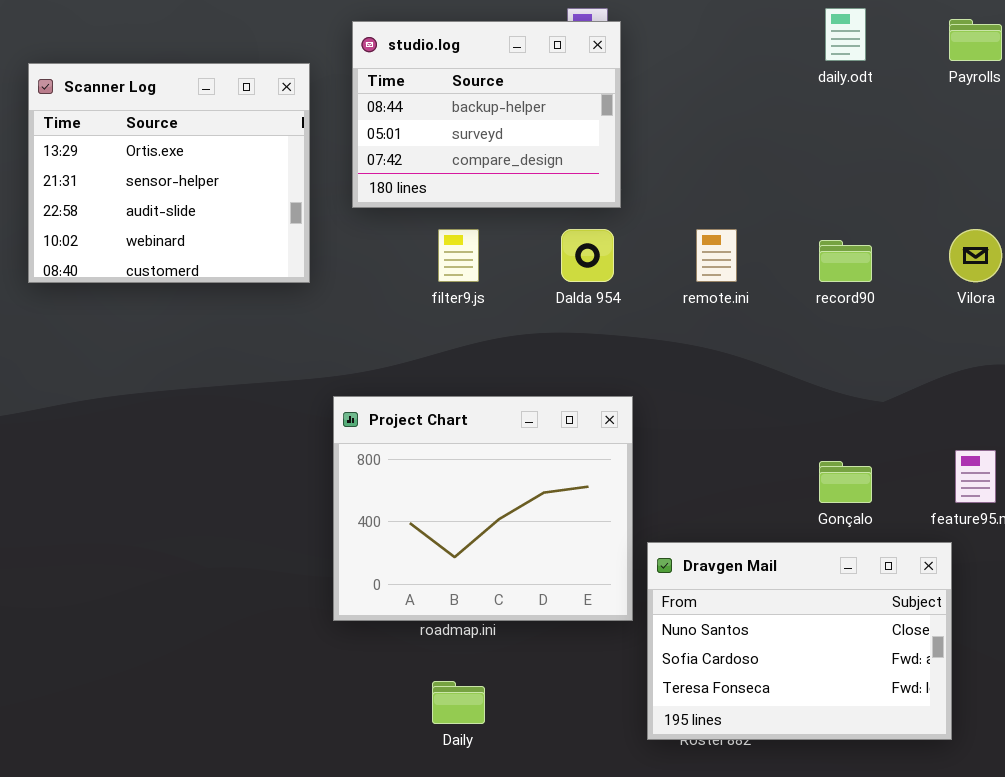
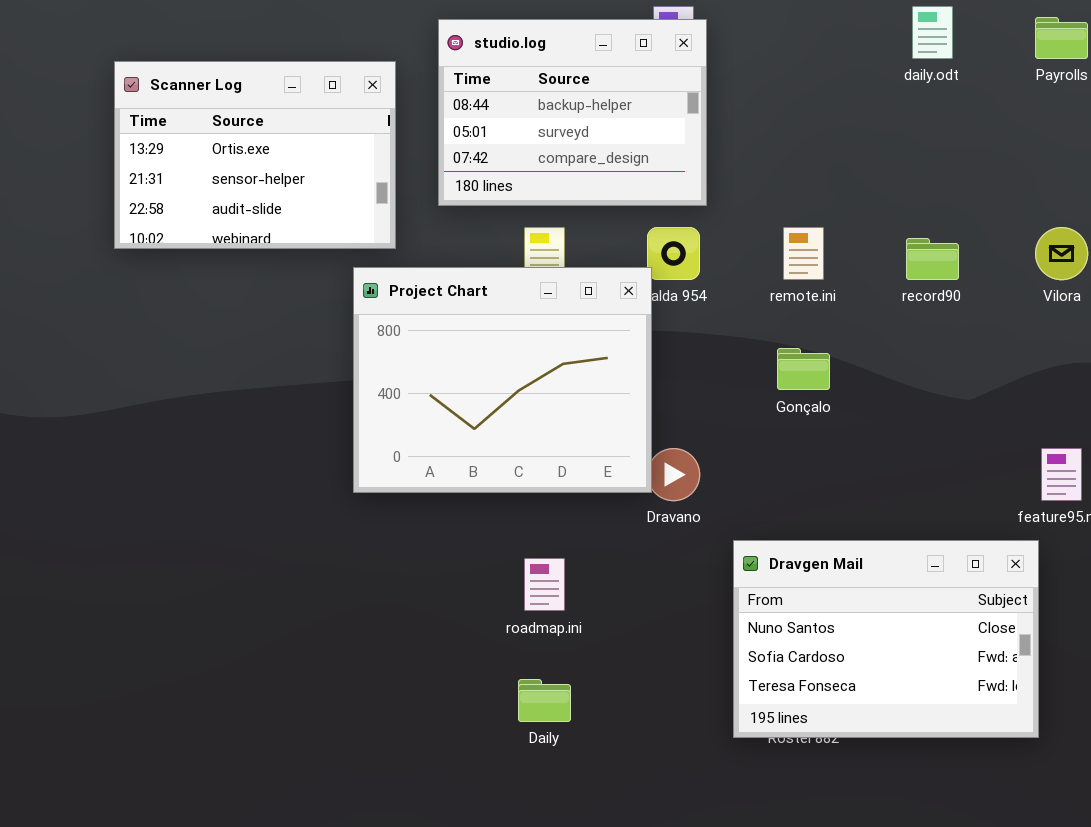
Scanner Log: [28,63,310,283] -> [114,61,396,249], resized
Project Chart: [333,396,633,621] -> [353,267,652,493], moved
Gonçalo: [819,461,872,503] -> [777,348,830,390], moved

